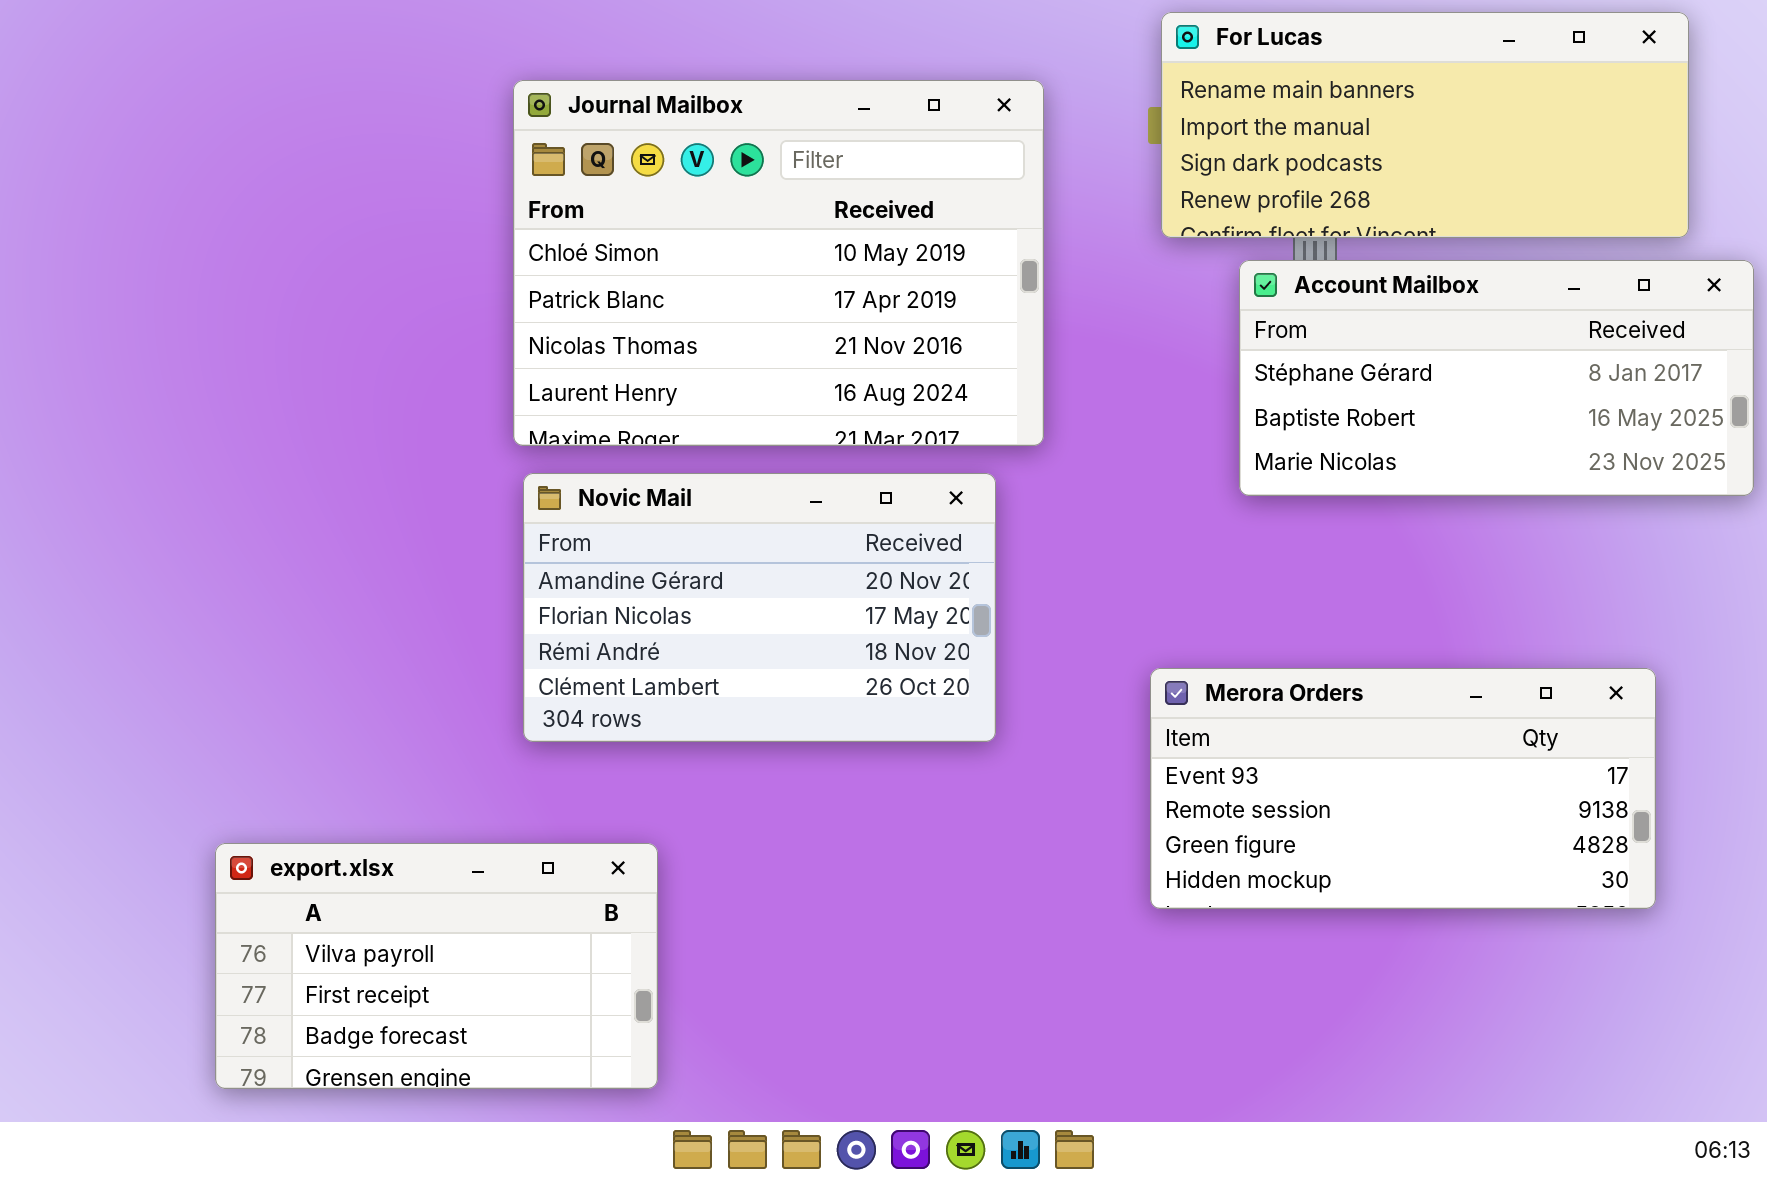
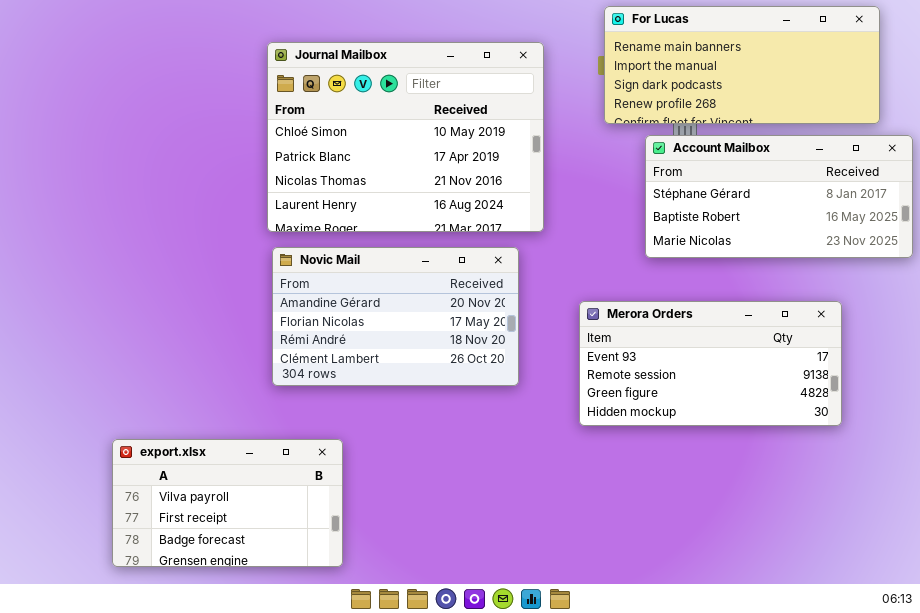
Merora Orders: [1150,668,1656,909] -> [579,301,842,426], moved

